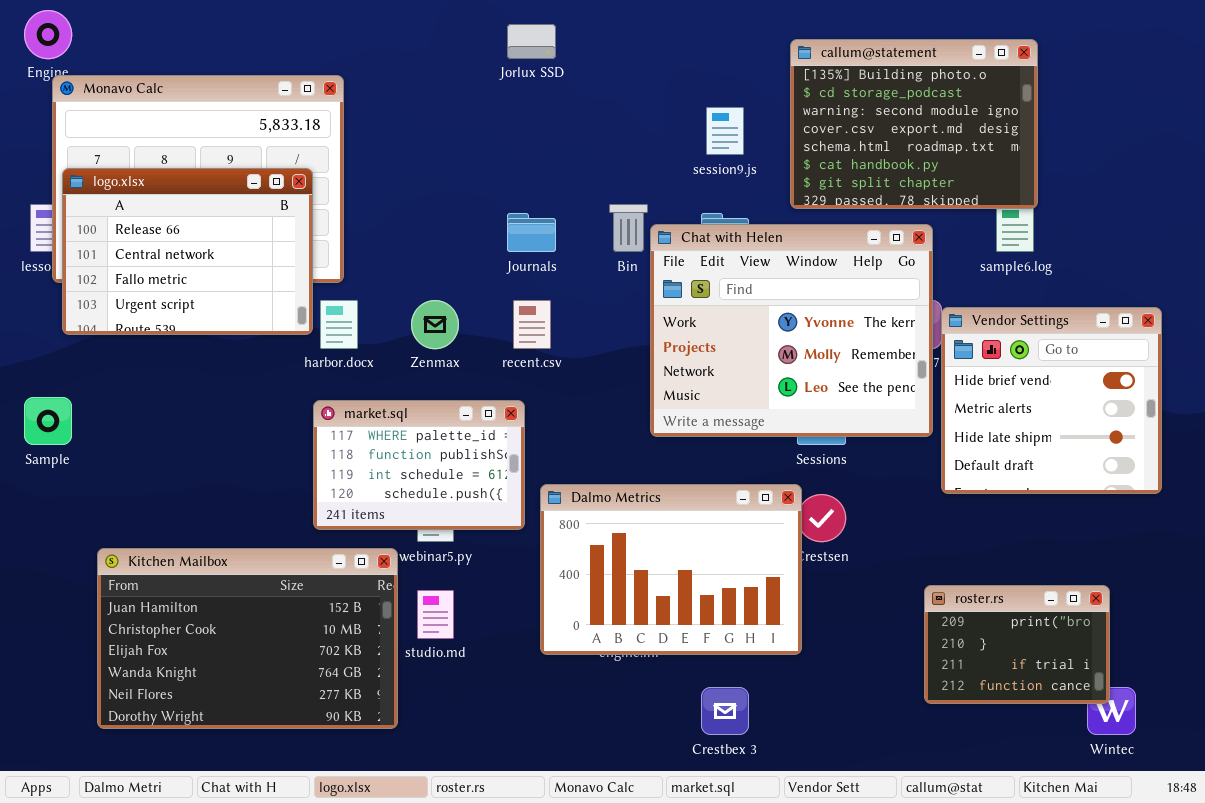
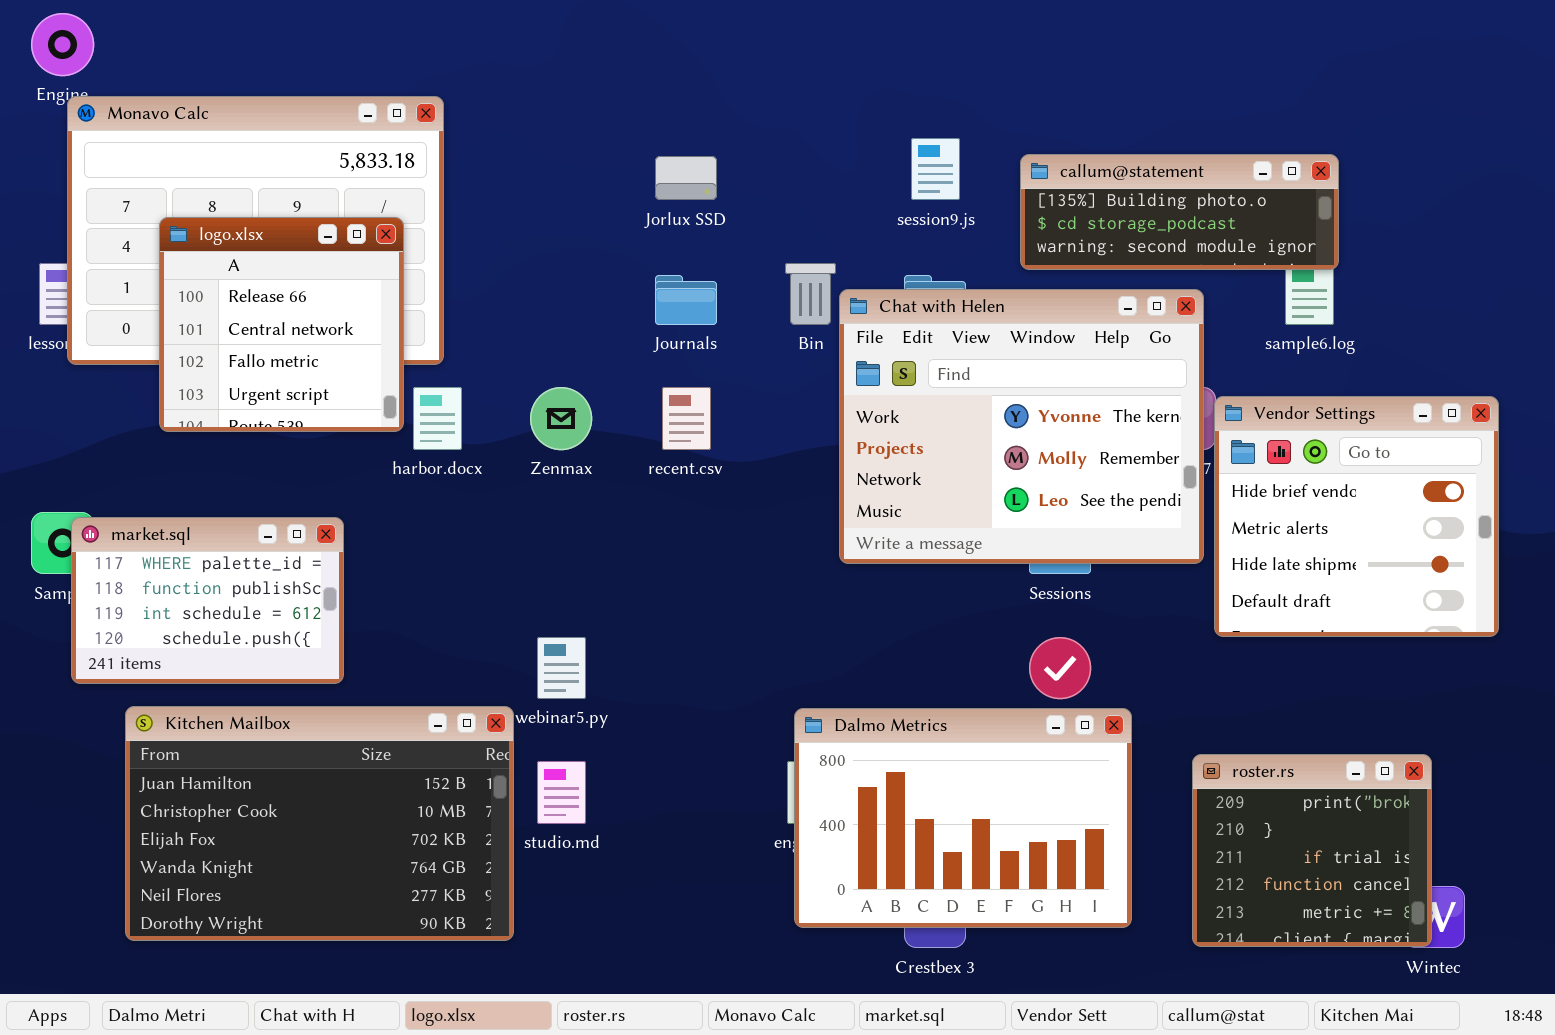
Jorlux SSD: [507,24,556,59] -> [655,156,717,200], moved
callum@statement: [790,39,1038,209] -> [1020,154,1339,270], resized
logo.xlsx: [62,168,313,335] -> [159,217,404,432], resized
market.sql: [313,400,525,530] -> [71,517,344,684], moved
Dalmo Metrics: [540,484,802,655] -> [794,708,1132,928], moved
roster.rs: [924,585,1110,704] -> [1192,754,1432,947], resized

